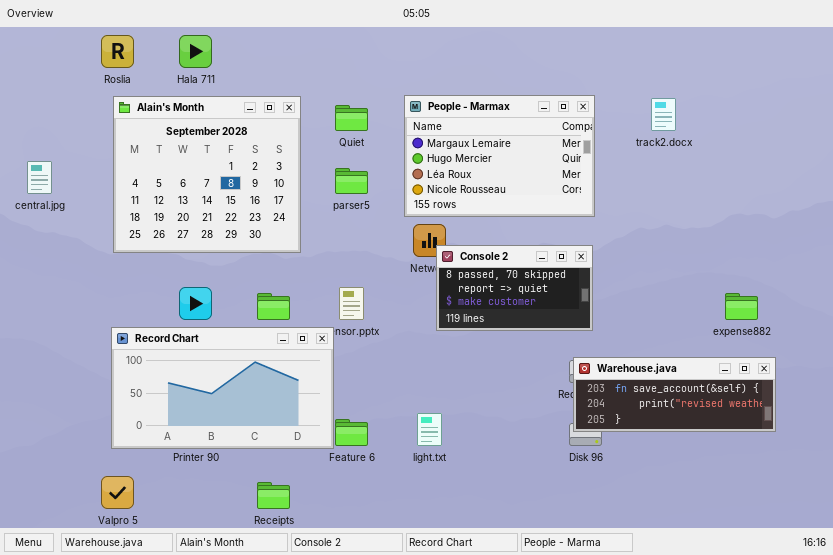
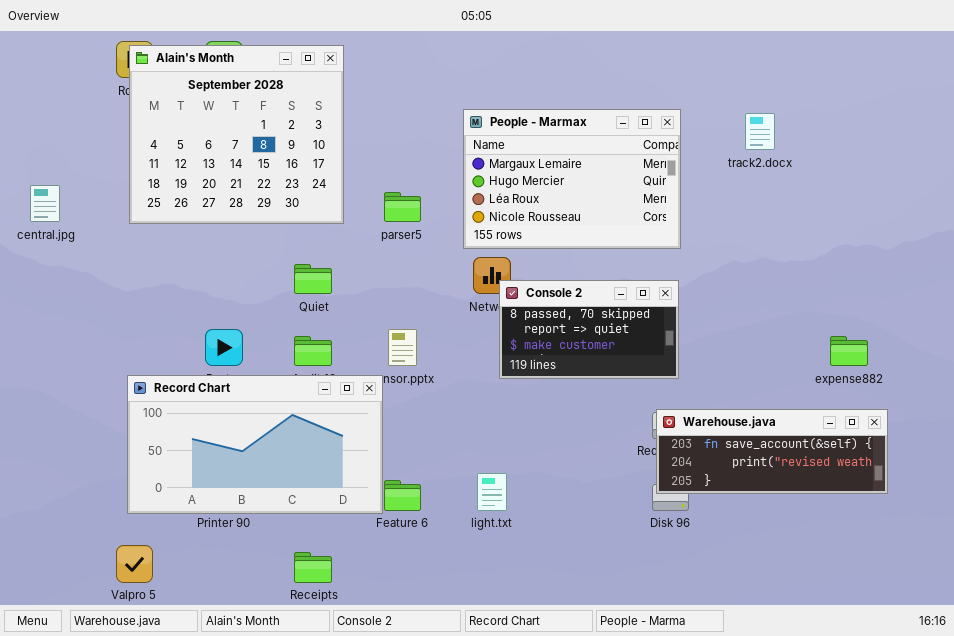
Alain's Month: [113,96,301,253] -> [129,45,344,224], moved
Quiet: [335,105,368,131] -> [294,264,332,294], moved

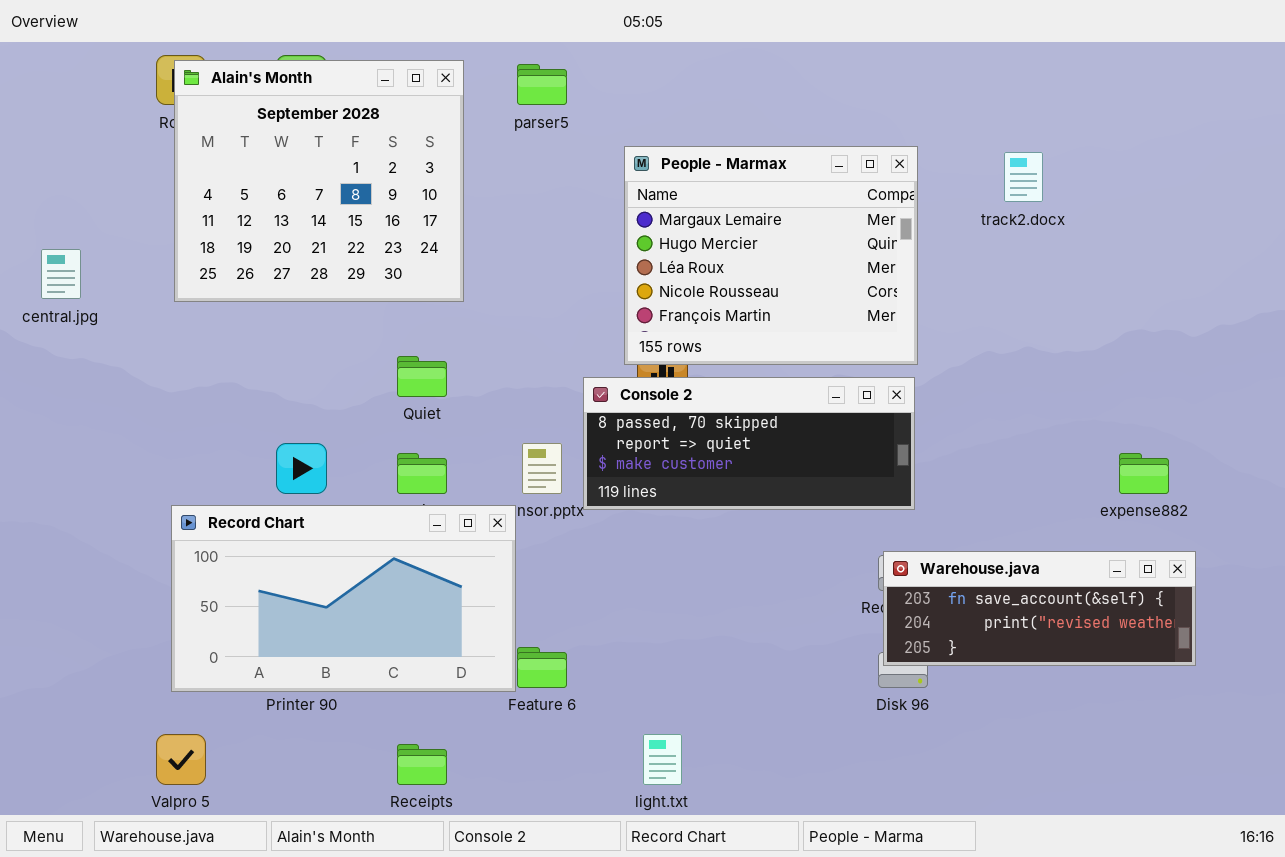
People - Marmax: [463,109,681,249] -> [624,146,918,365], resized
parser5: [384,192,421,222] -> [517,64,567,105], moved
Console 2: [499,280,679,379] -> [583,377,915,510], resized
light.txt: [477,473,507,511] -> [643,734,682,785], moved

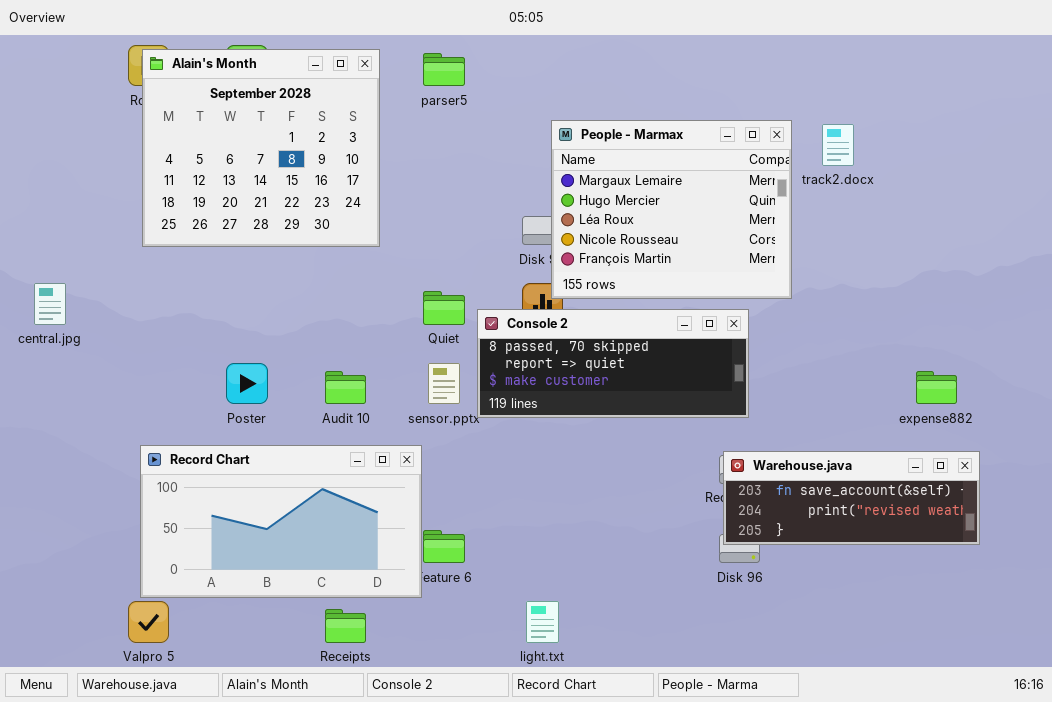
People - Marmax: [624,146,918,365] -> [551,120,792,299], moved
central.jpg: [41,249,81,299] -> [34,283,66,325], moved
Quiet: [397,356,447,397] -> [423,291,465,325], moved
Record Chart: [171,505,516,692] -> [140,445,422,598], moved

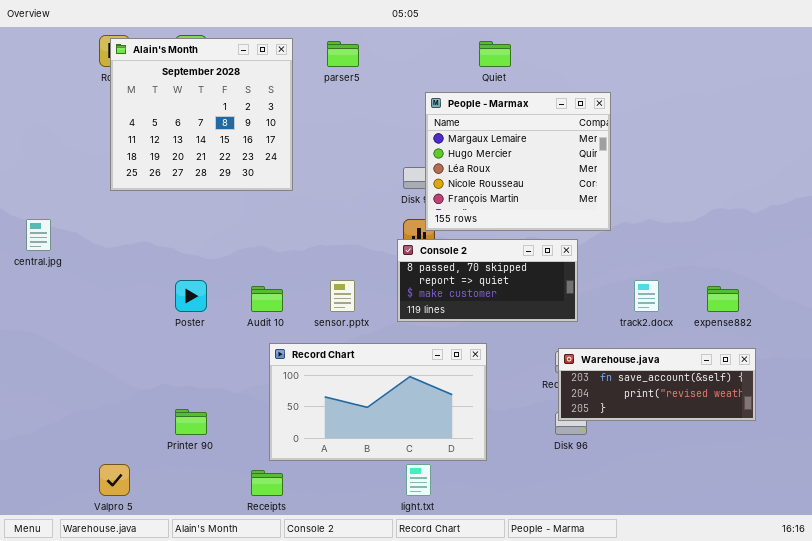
track2.docx: [822,124,854,166] -> [634,280,659,312], moved
Quiet: [423,291,465,325] -> [479,41,511,67], moved
Console 2: [477,309,749,418] -> [397,239,578,322], resized
Record Chart: [140,445,422,598] -> [269,343,487,461], moved

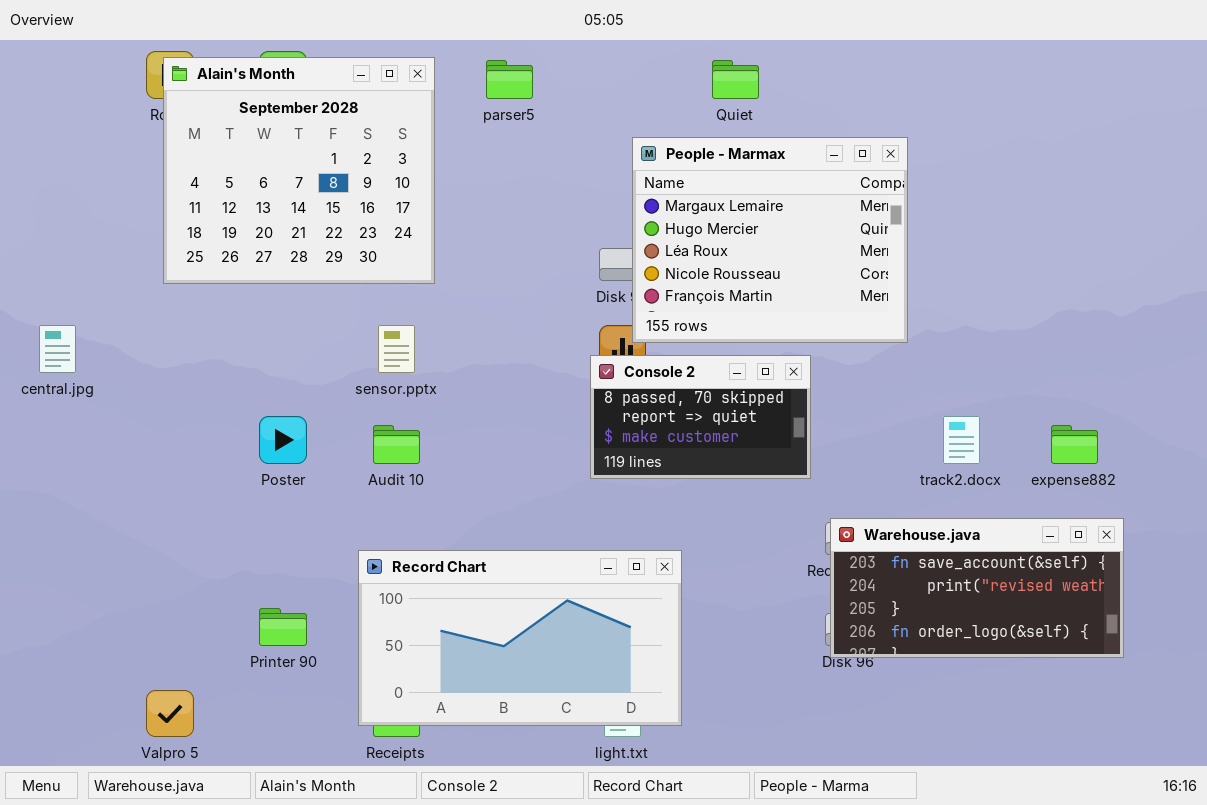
Console 2: [397,239,578,322] -> [590,355,811,479], resized
sensor.pptx: [330,280,355,312] -> [378,325,415,373], moved
Record Chart: [269,343,487,461] -> [358,550,682,726], moved
Warehouse.java: [558,348,756,421] -> [830,518,1124,658], resized

